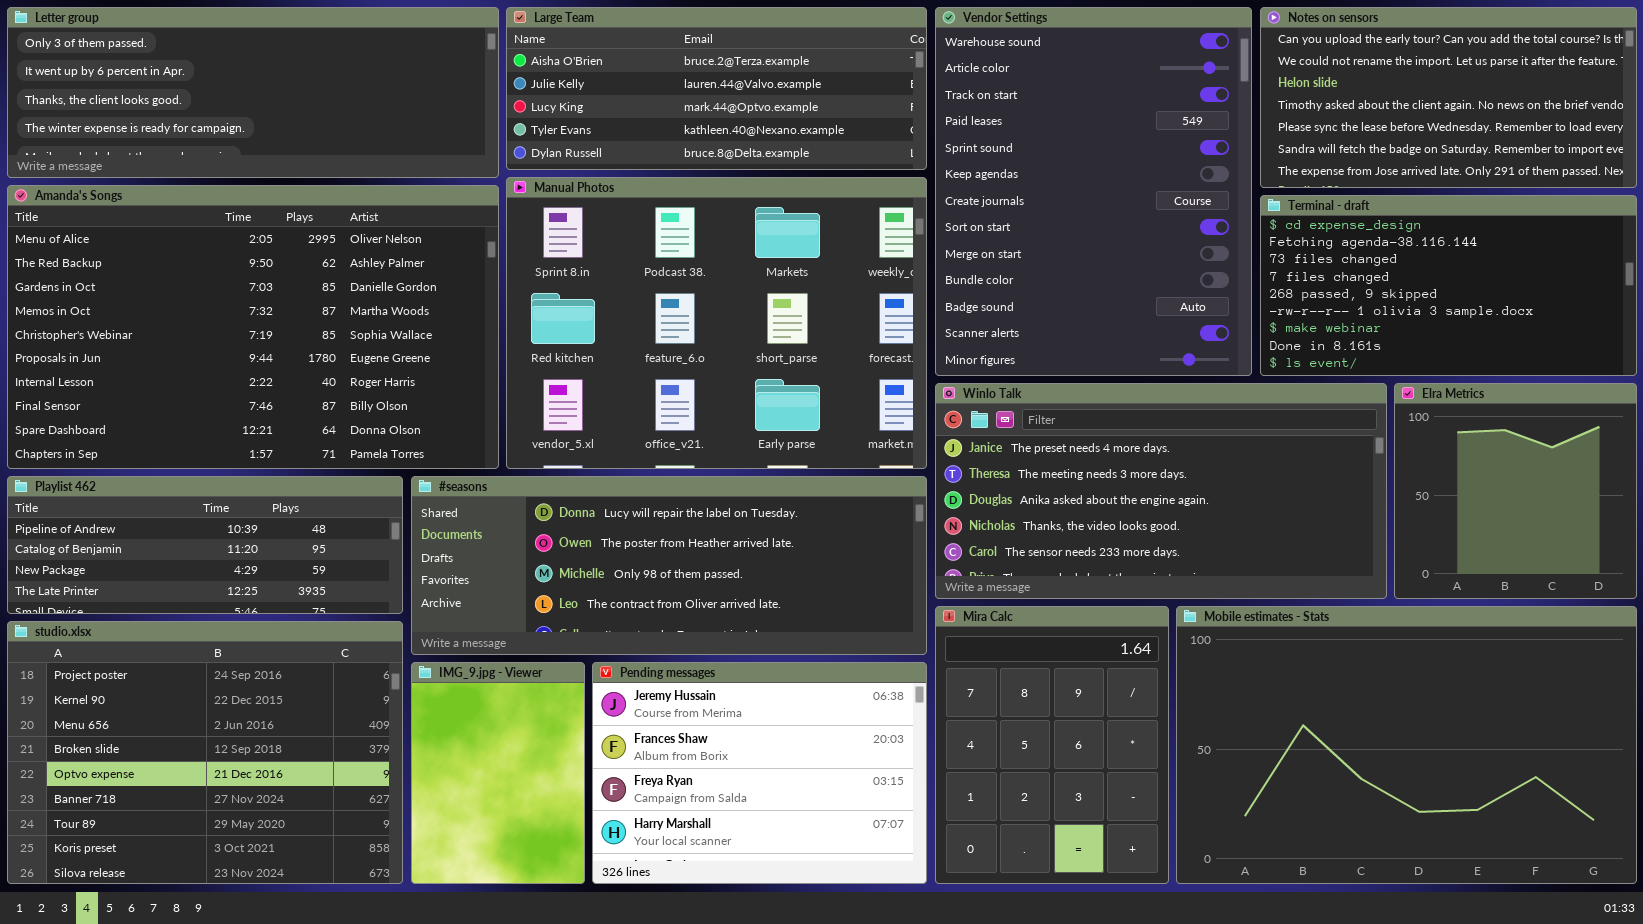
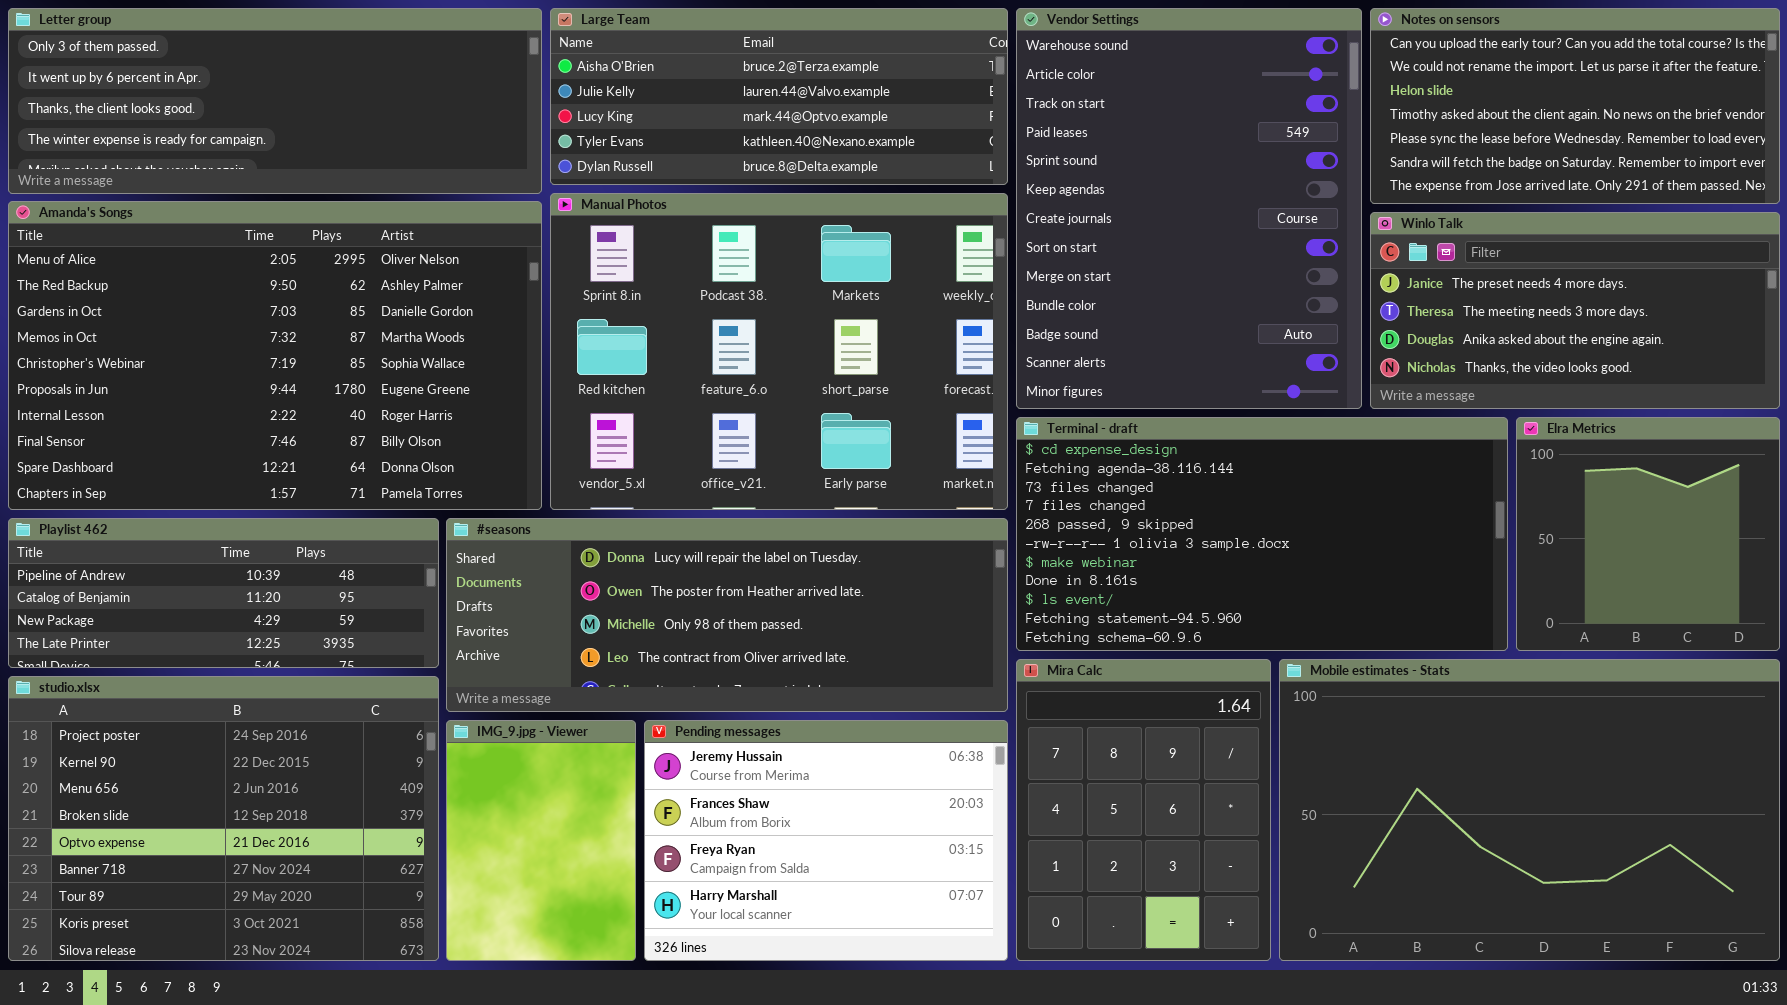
Terminal - draft: [1260,195,1637,376] -> [1016,417,1508,651], moved, resized
Winlo Talk: [935,383,1387,599] -> [1370,212,1780,409], moved, resized

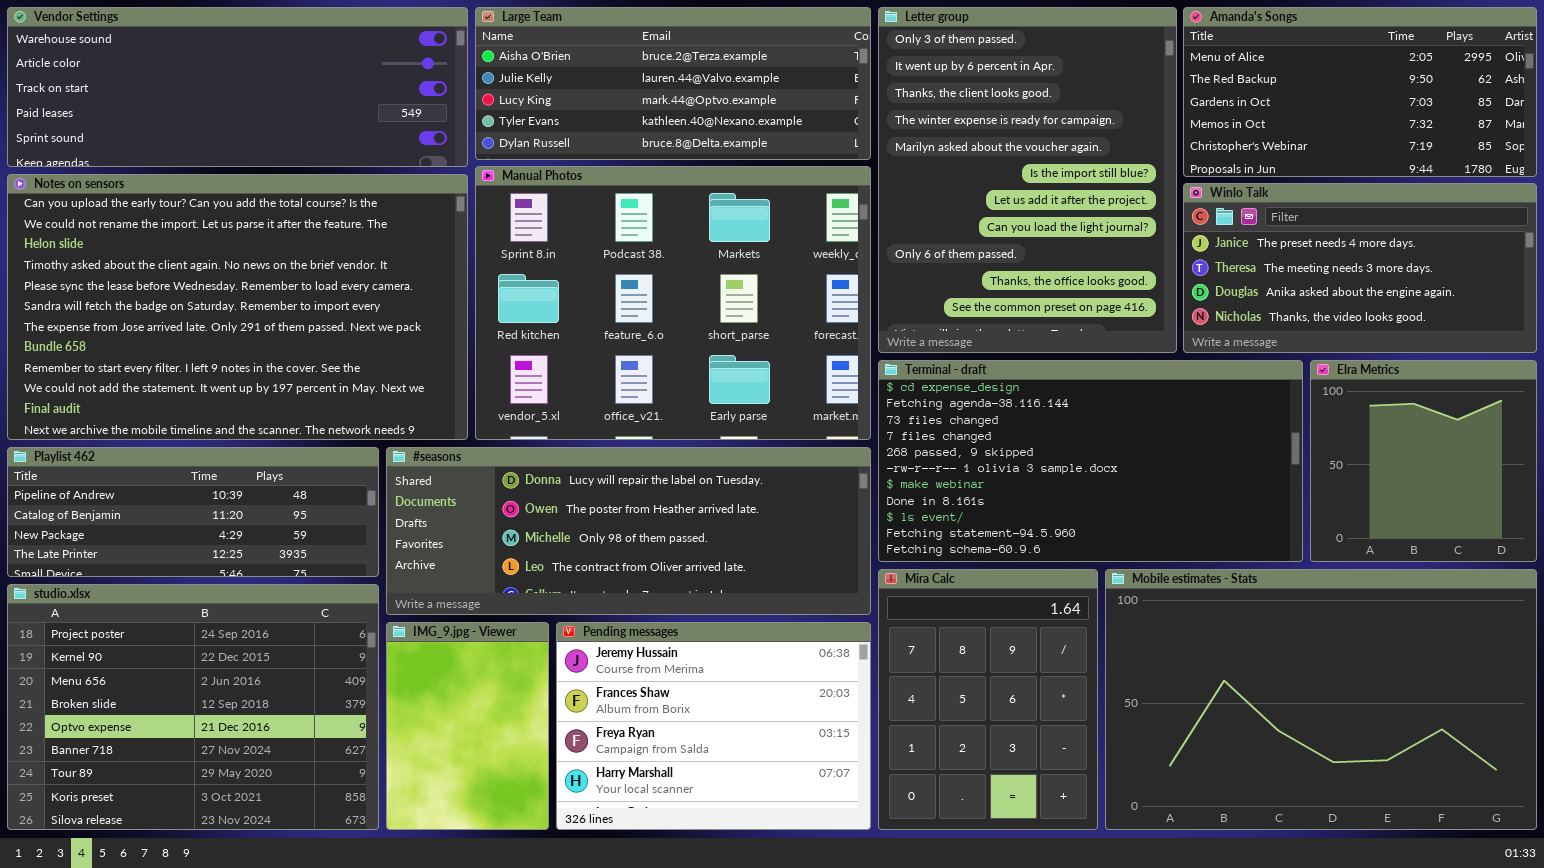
Letter group: [8,8,542,194] -> [878,7,1177,353], moved, resized
Vendor Settings: [1016,8,1362,409] -> [7,7,468,167], moved, resized
Notes on sensors: [1370,8,1780,204] -> [7,174,468,440], moved, resized
Amanda's Songs: [8,201,542,510] -> [1183,7,1537,177], moved, resized

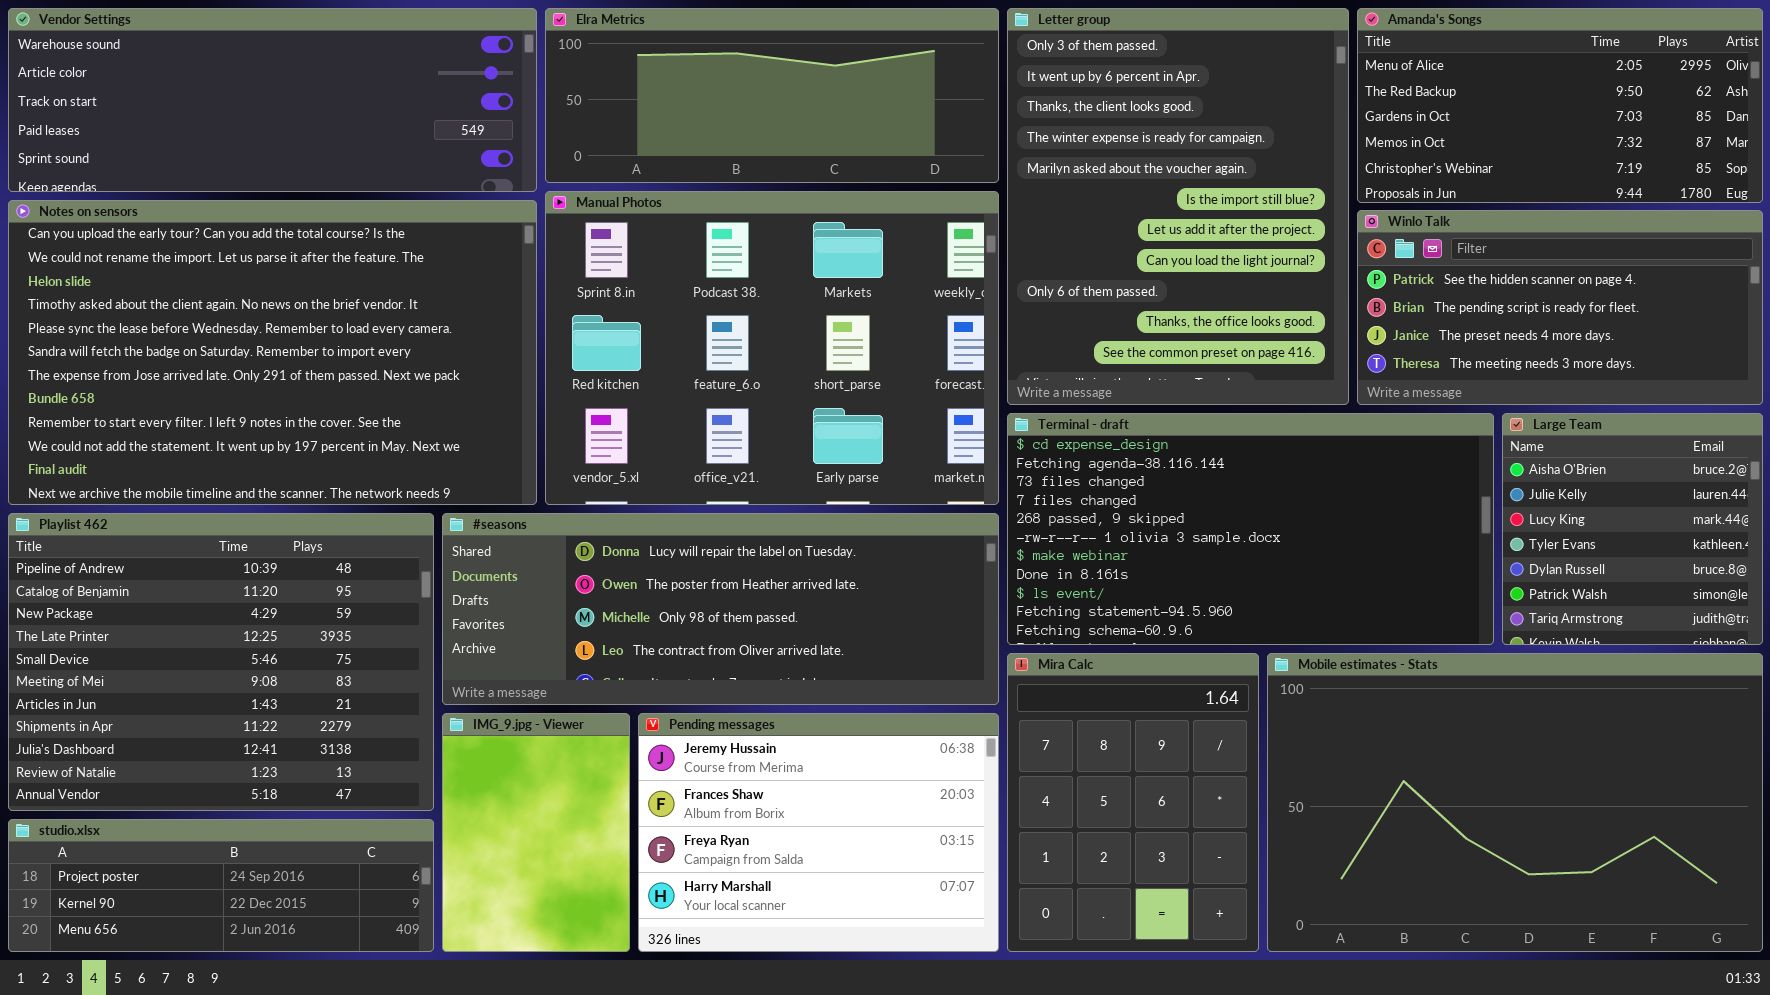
Large Team: [475,7,871,160] -> [1502,413,1763,645], moved, resized
Winlo Talk: [1183,183,1537,353] -> [1357,210,1763,405], scrolled up 2 rows
Elra Metrics: [1310,360,1537,562] -> [545,8,999,183], moved, resized
Playlist 462: [7,447,379,577] -> [8,513,434,811], resized
studio.xlsx: [7,584,379,830] -> [8,819,434,952], resized

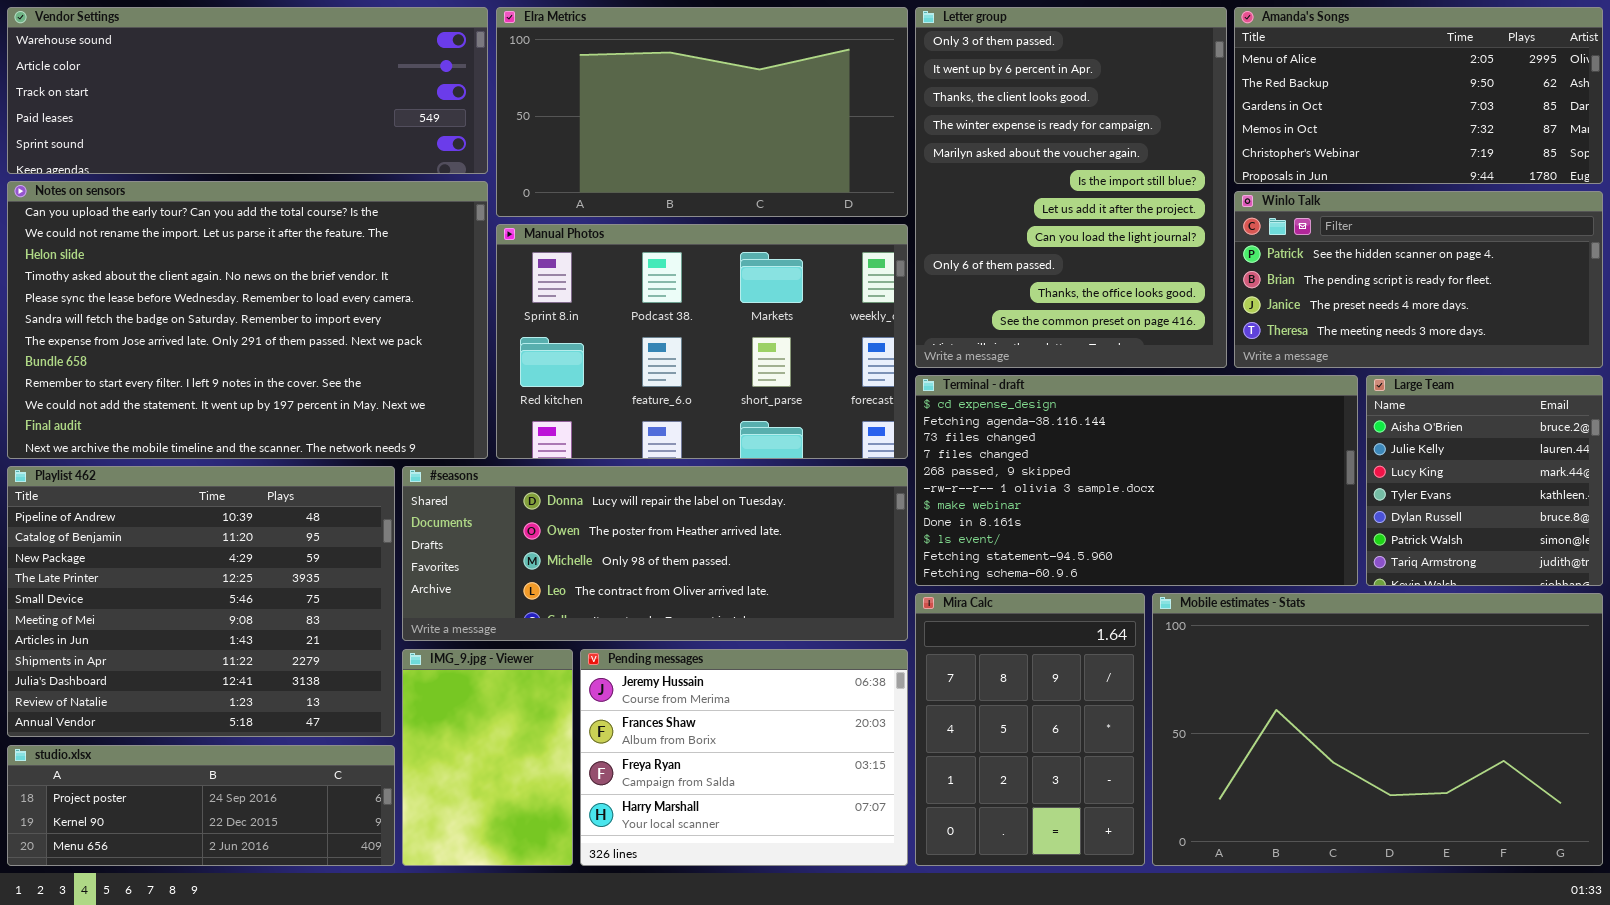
Elra Metrics: [545,8,999,183] -> [496,7,908,217], resized
Manual Photos: [545,191,999,505] -> [496,224,908,459], resized

